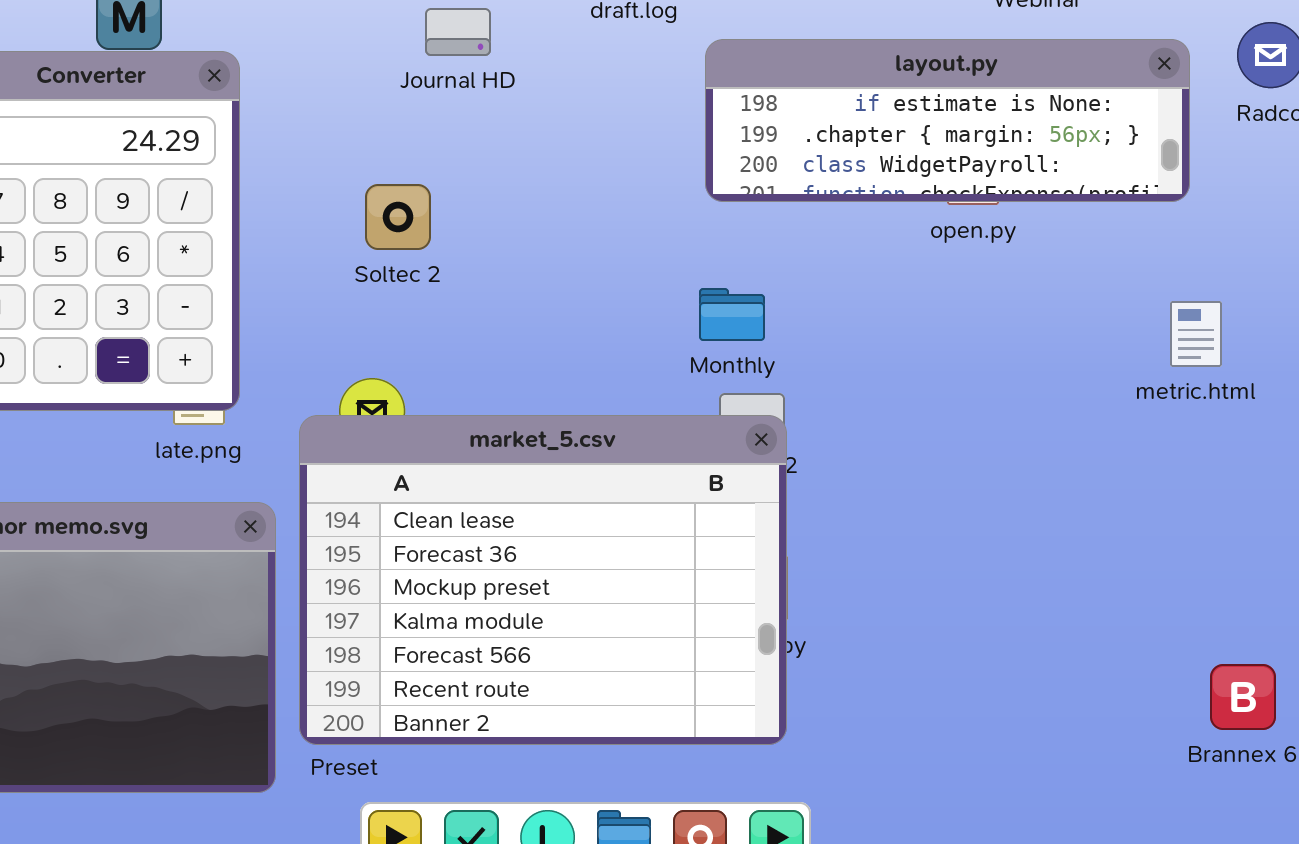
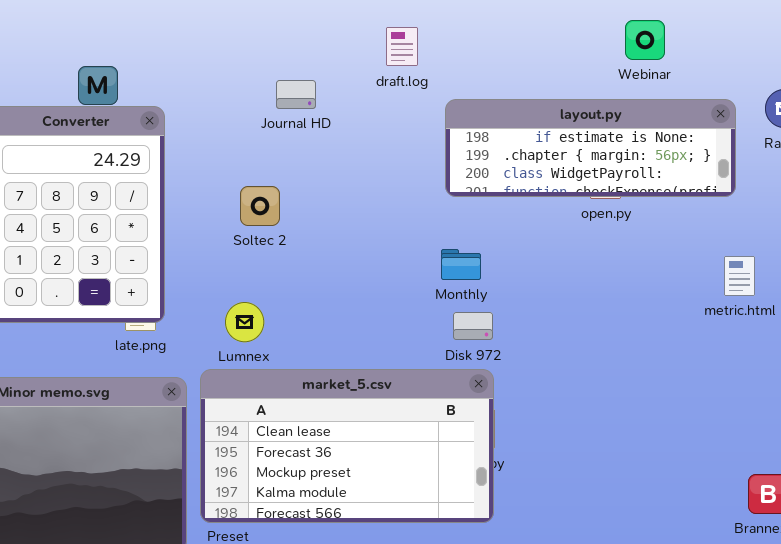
market_5.csv: [299,415,787,745] -> [200,369,494,523], resized

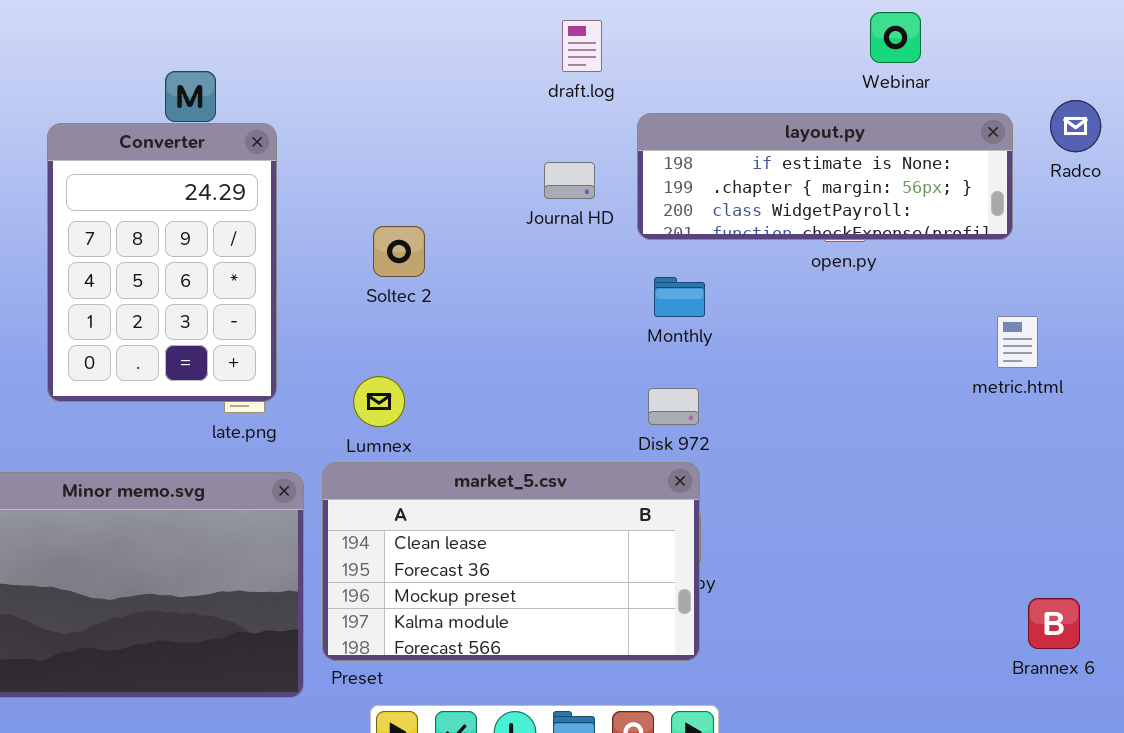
Journal HD: [276,80,316,109] -> [544,162,595,199], moved
Monthly: [441,249,481,280] -> [654,277,705,317], moved

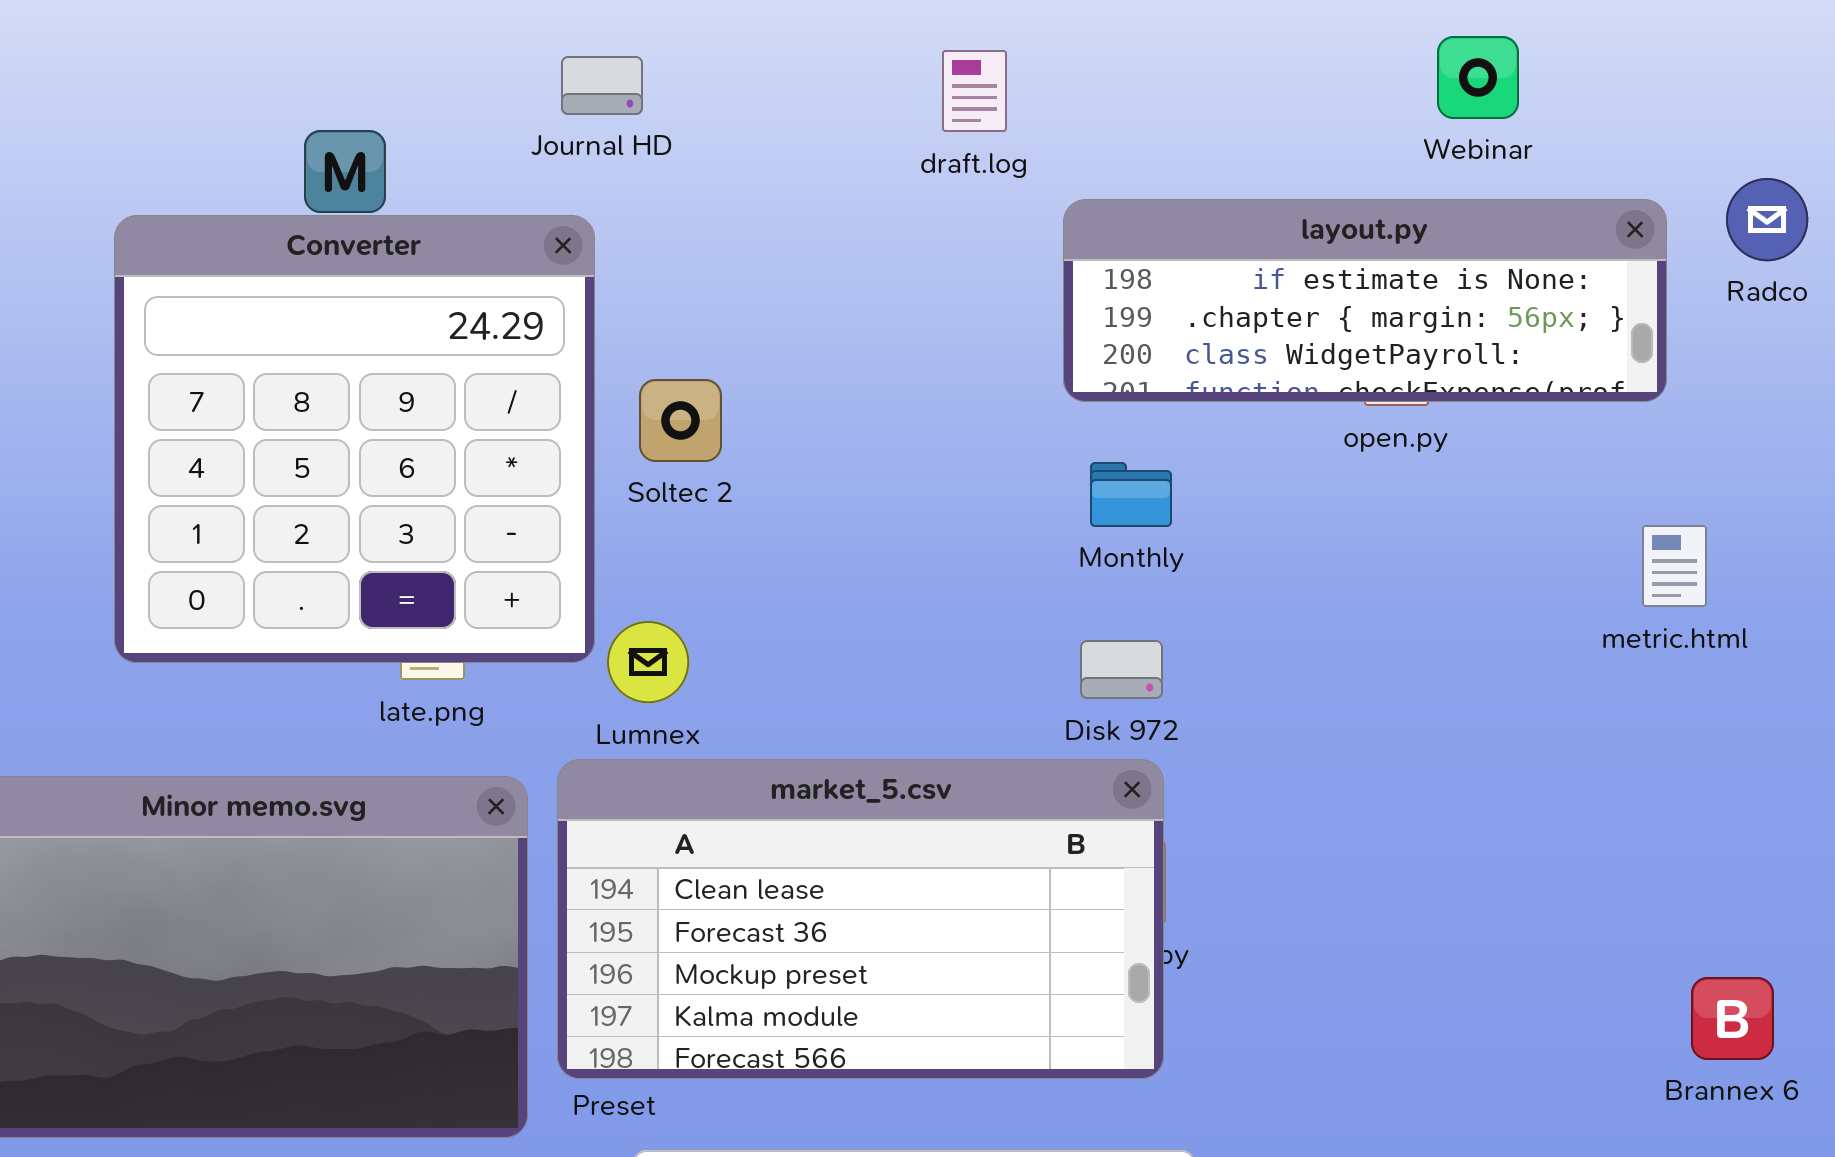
Converter: [47,123,277,402] -> [114,215,595,663], resized
Journal HD: [544,162,595,199] -> [561,56,643,115], moved

